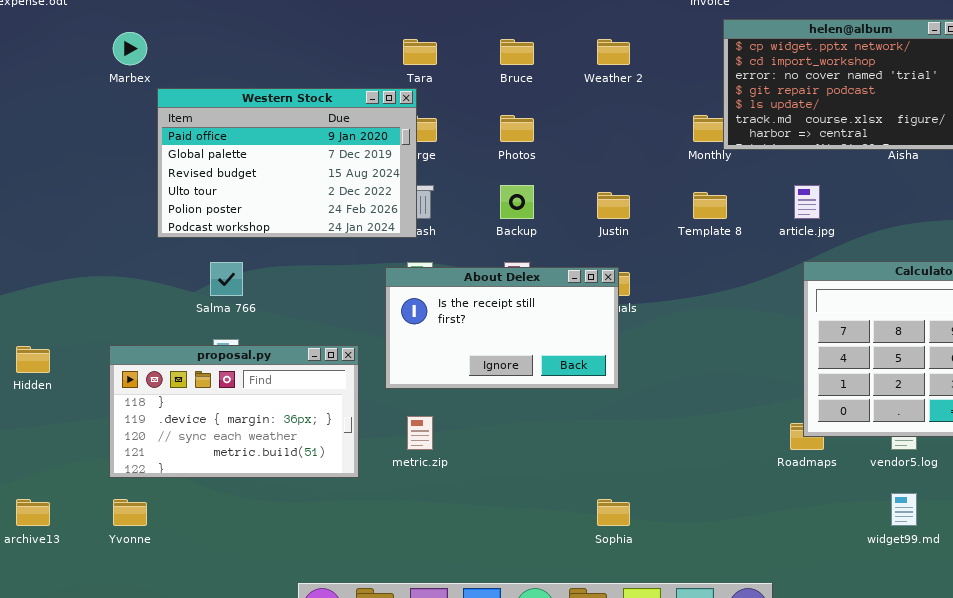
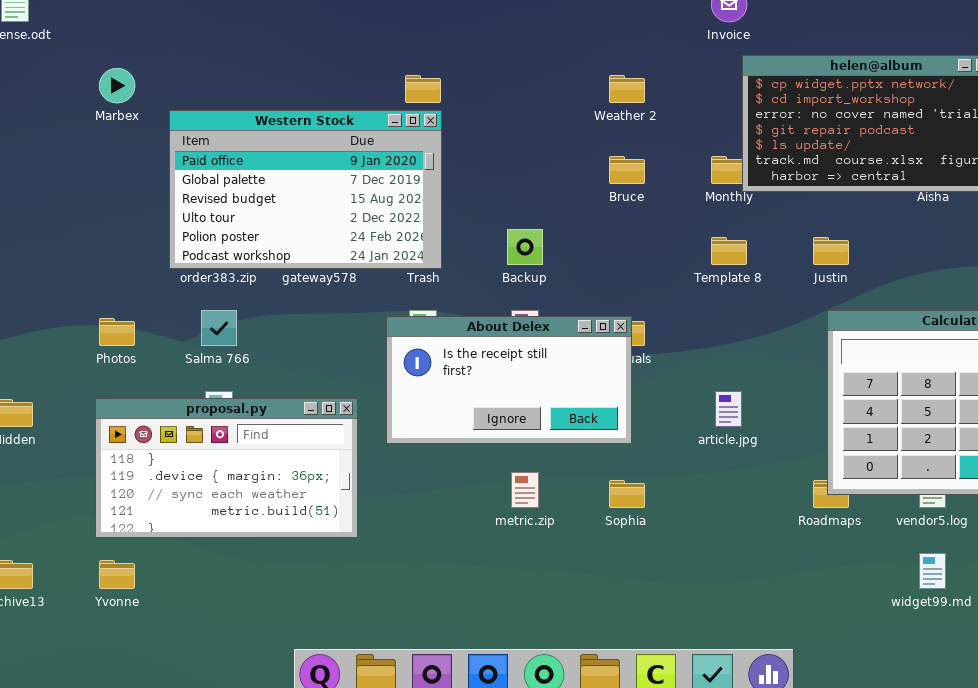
Bruce: [500,39,534,65] -> [609,156,645,184], moved
Western Stock: [157,88,417,238] -> [169,110,442,269], moved
Photos: [500,115,534,142] -> [99,318,135,346], moved
article.jpg: [794,185,820,219] -> [715,391,742,427], moved
Justin: [597,192,630,219] -> [813,237,849,265], moved
metric.zip: [407,416,433,450] -> [511,472,539,508], moved
Sophia: [597,499,630,526] -> [609,480,645,508], moved

